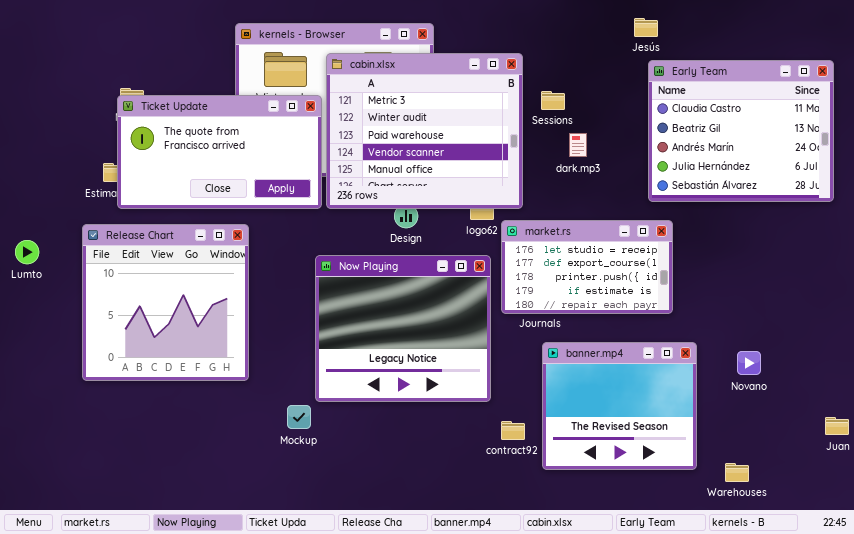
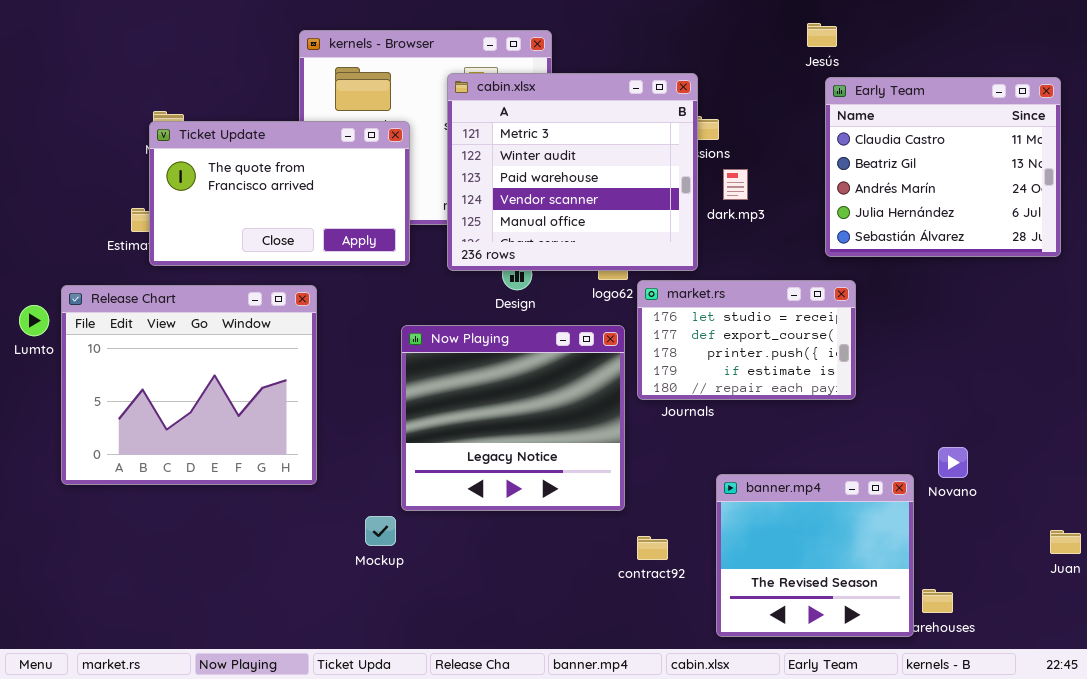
cabin.xlsx: [326,53,523,209] -> [447,73,698,271], moved
Release Chart: [82,224,249,381] -> [61,285,317,485], resized
banner.mp4: [542,342,697,470] -> [716,474,914,637], moved

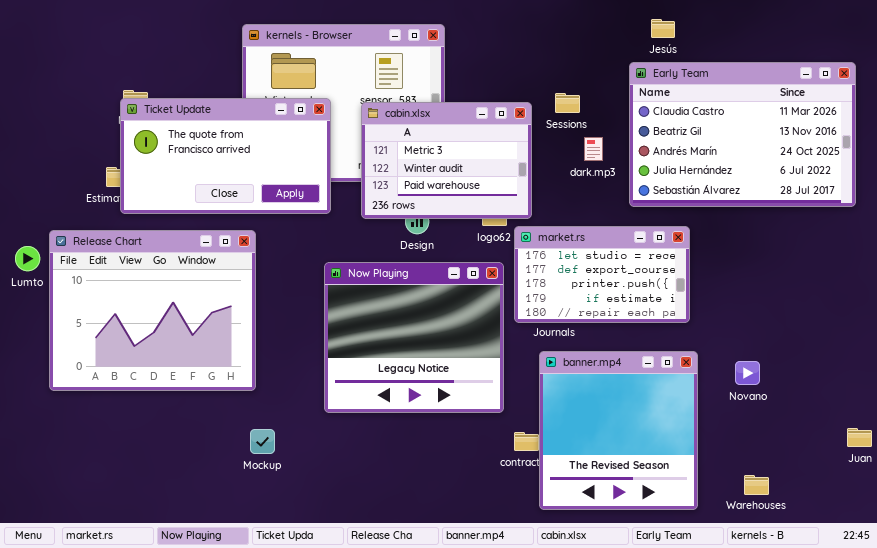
cabin.xlsx: [447,73,698,271] -> [361,102,532,219], resized
Early Team: [825,77,1061,257] -> [629,62,856,207], resized
Novano: [938,447,968,478] -> [735,361,760,385], moved
banner.mp4: [716,474,914,637] -> [539,351,698,510], moved, resized
Mockup: [365,516,396,546] -> [250,429,275,454], moved

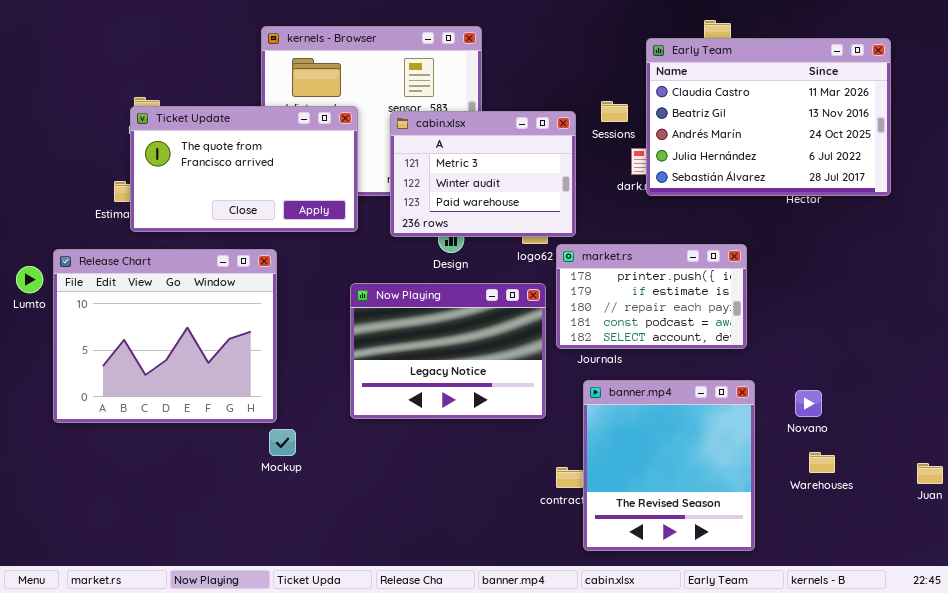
Early Team: [629,62,856,207] -> [646,38,891,196], moved
market.rs: [514,226,690,323] -> [556,244,747,349], scrolled down 2 rows
Now Playing: [324,262,504,413] -> [350,283,546,419], resized
Mockup: [250,429,275,454] -> [269,429,296,456], moved
Warehouses: [744,475,769,495] -> [809,452,835,473], moved

